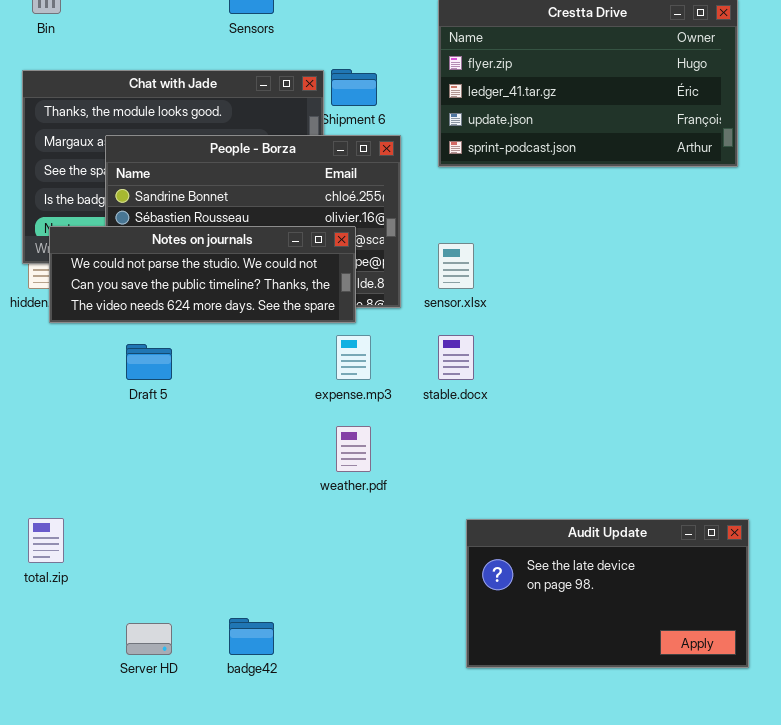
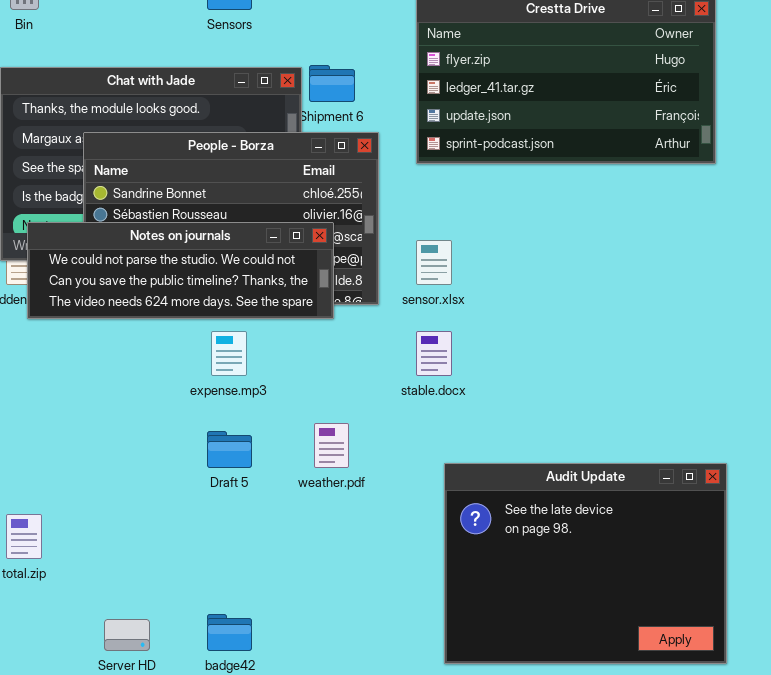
expense.mp3: [336,335,371,380] -> [211,331,247,376], moved
Draft 5: [126,344,172,380] -> [207,431,252,468], moved
Audit Update: [466,519,749,668] -> [444,463,727,664], resized

